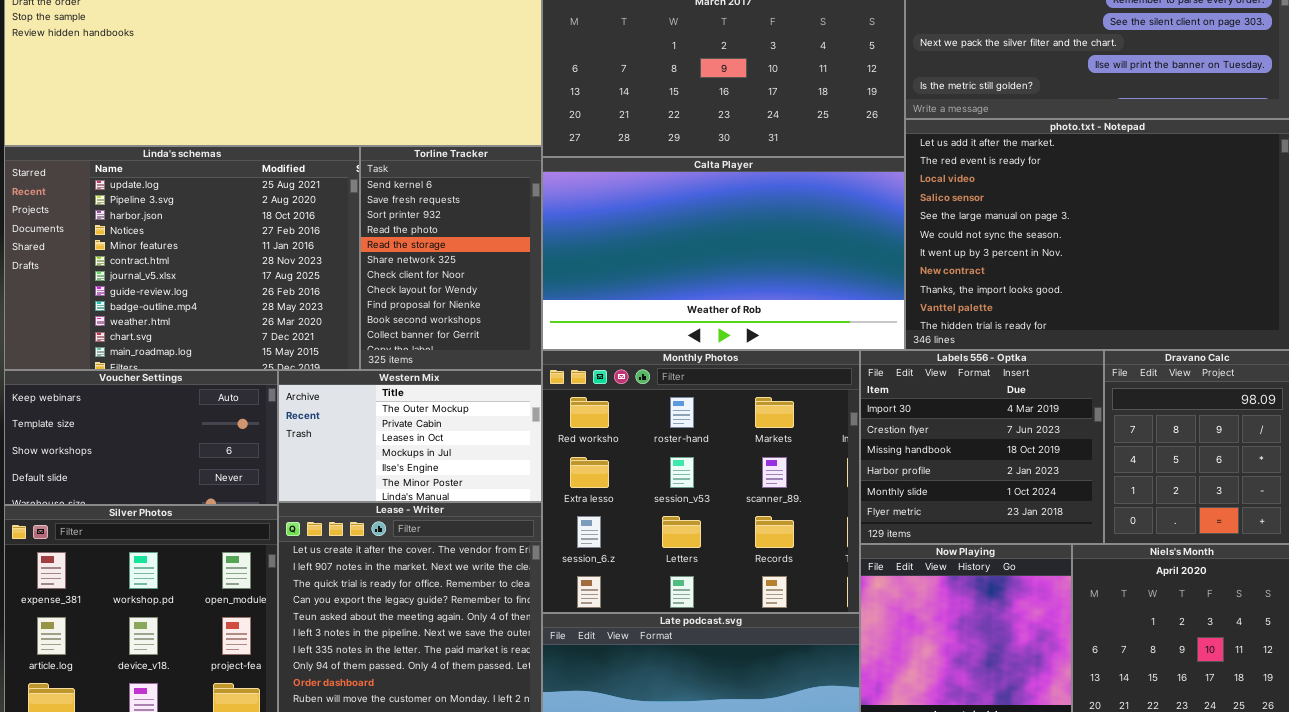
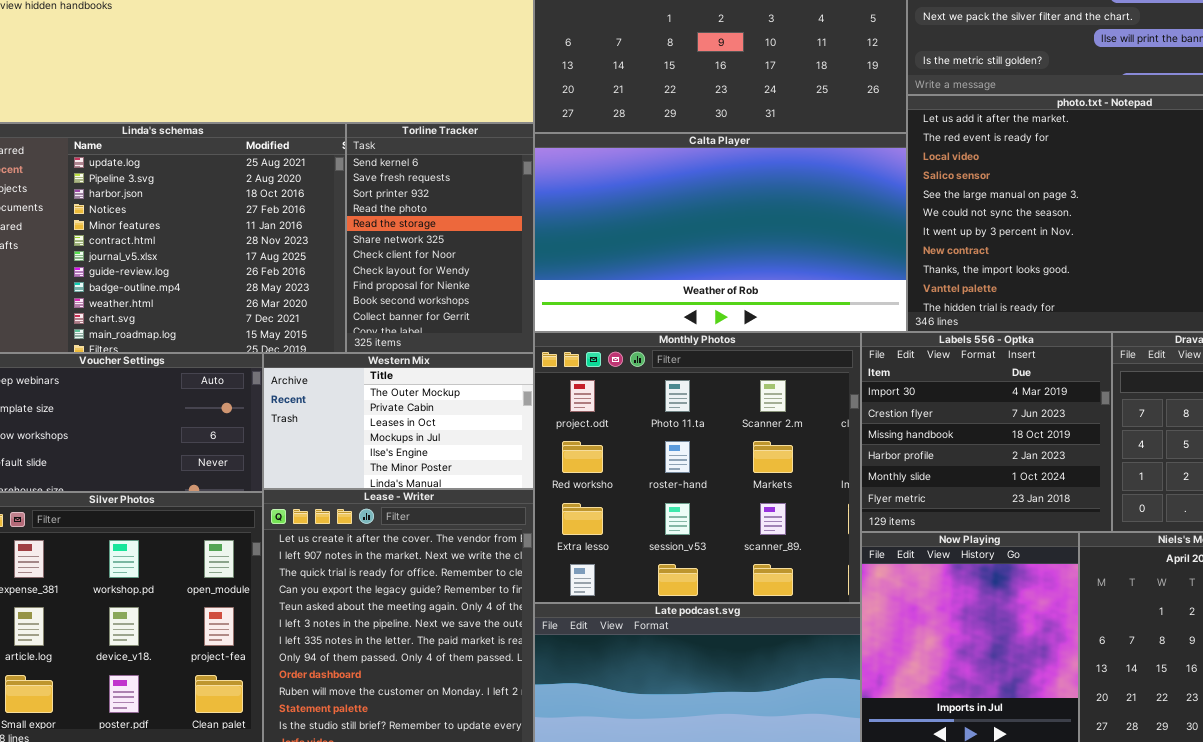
Monthly Photos: [542,350,860,613] -> [534,332,861,603], scrolled up 1 row

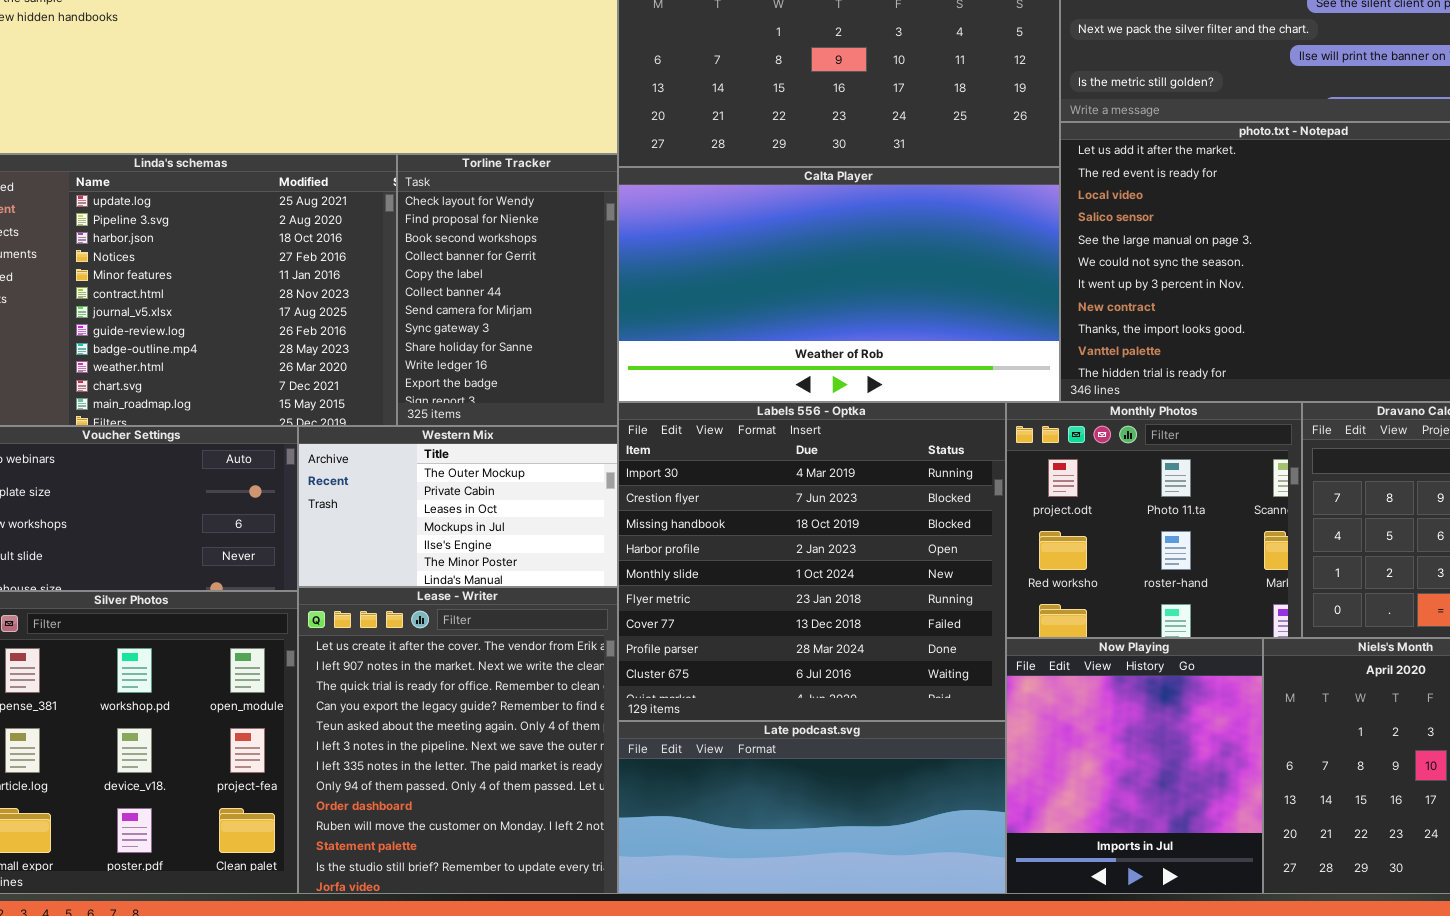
Torline Tracker: [346,123,534,353] -> [397,154,618,426], scrolled down 7 rows
Monthly Photos: [534,332,861,603] -> [1006,402,1302,638], moved, resized
Labels 556 - Optka: [861,332,1112,532] -> [618,402,1006,721], moved, resized

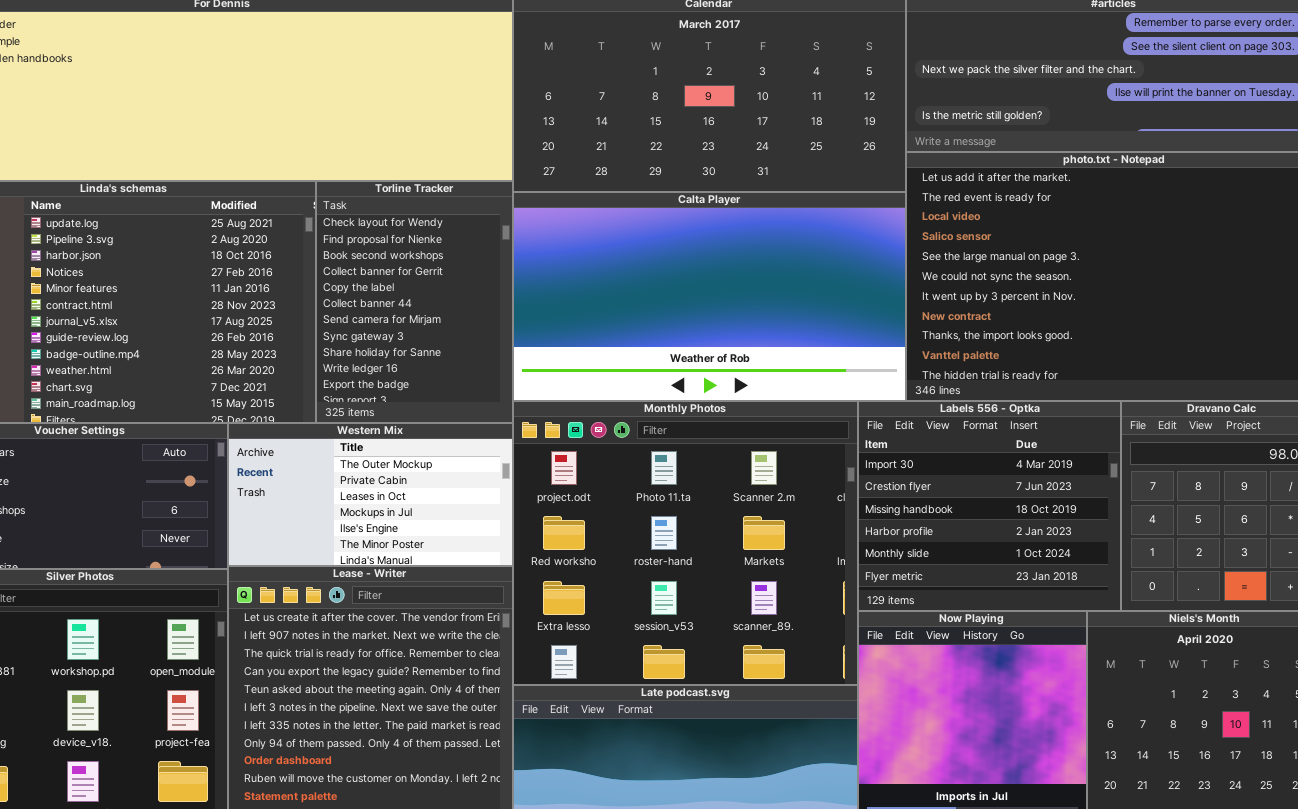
Labels 556 - Optka: [618,402,1006,721] -> [858,401,1121,611], moved, resized
Monthly Photos: [1006,402,1302,638] -> [513,401,858,685], moved, resized

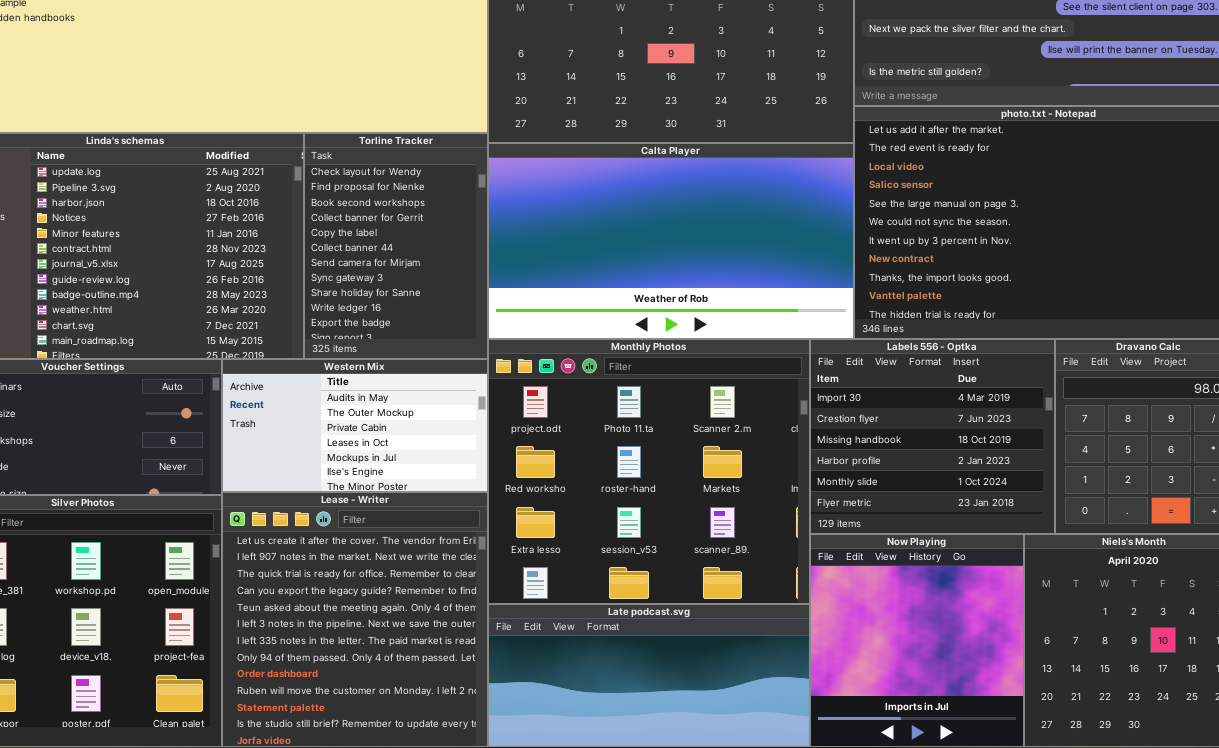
Western Mix: [228,423,513,566] -> [222,359,488,492], scrolled up 1 row

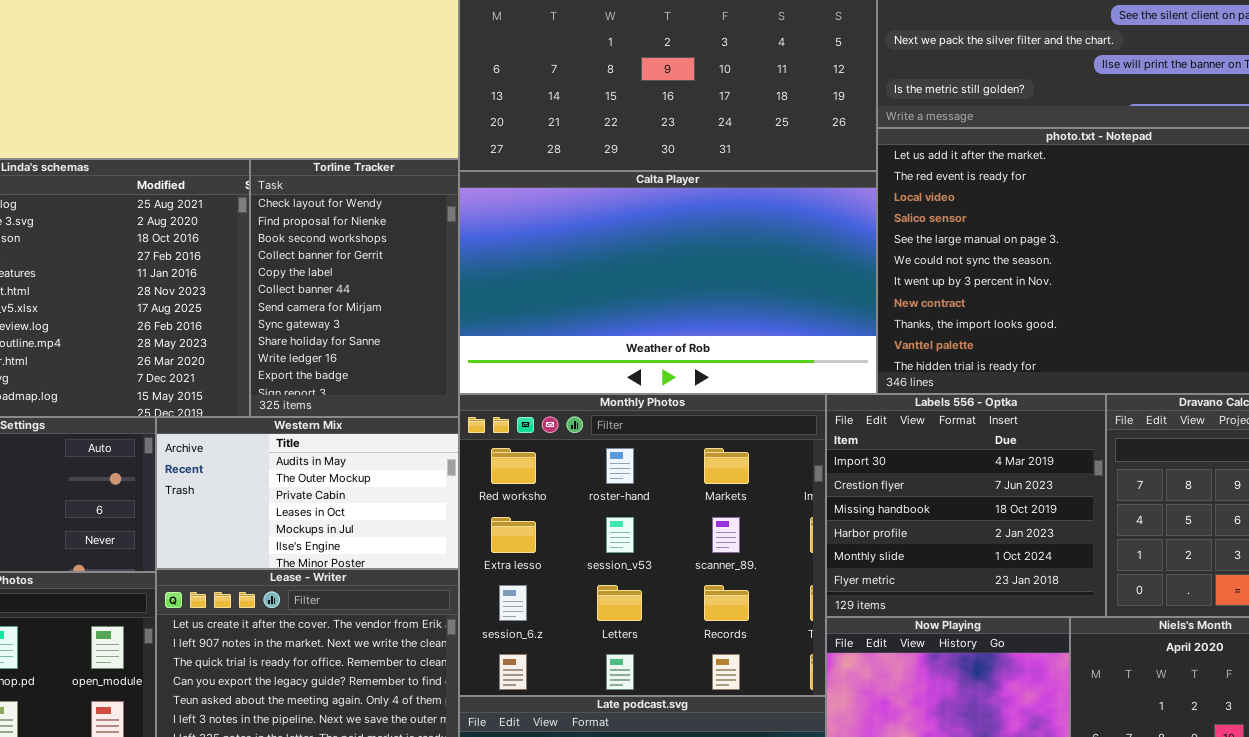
Monthly Photos: [488,339,810,604] -> [459,394,826,696], scrolled down 1 row

